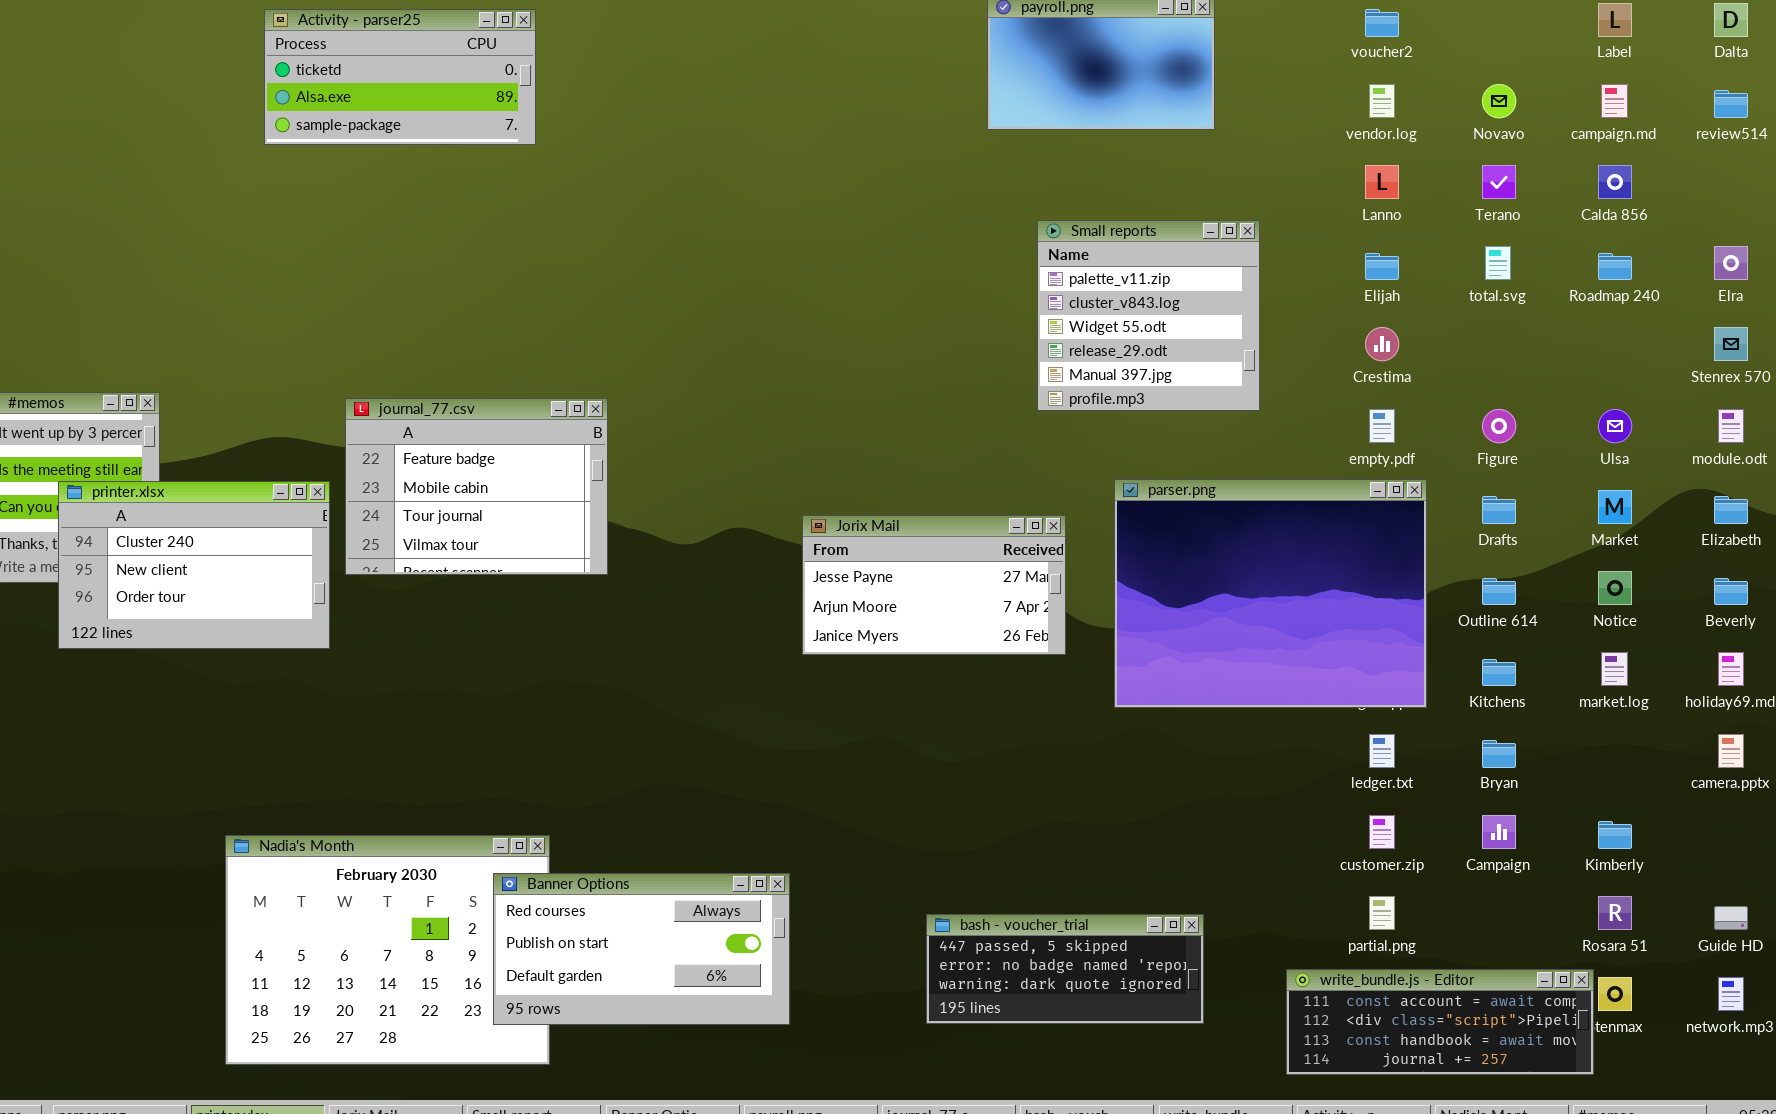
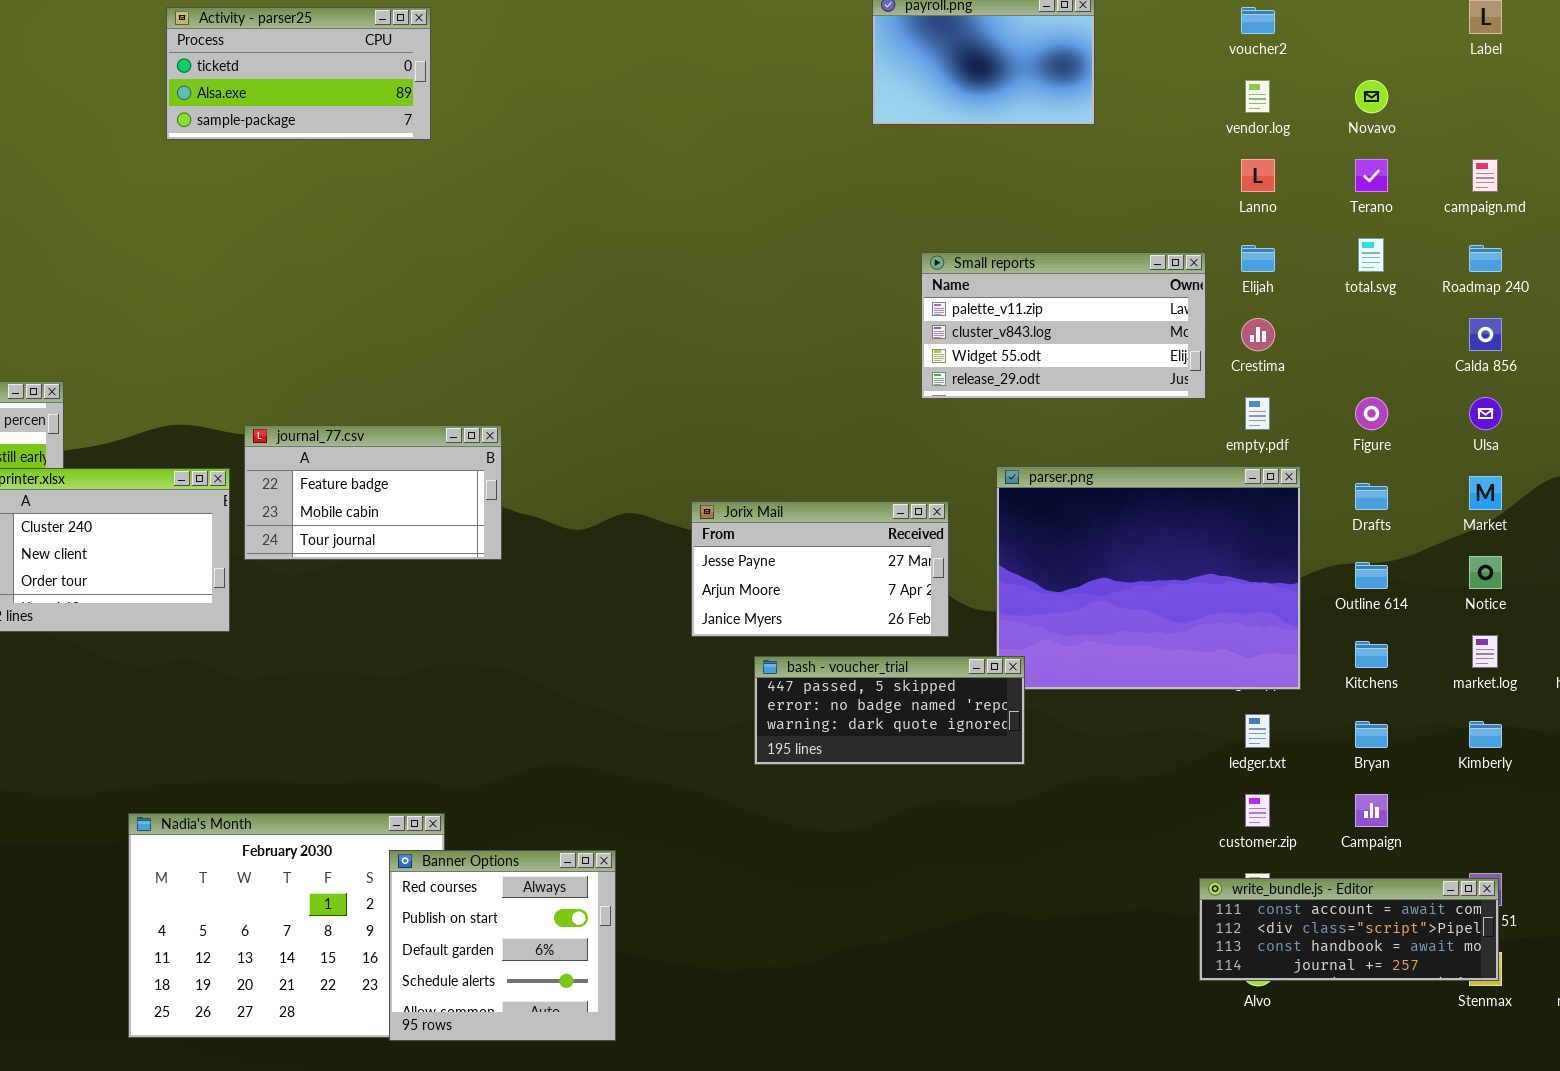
campaign.md: [1601,84,1628,118] -> [1472,159,1498,192], moved
Calda 856: [1598,165,1632,199] -> [1469,318,1502,351], moved
Small reports: [1037,220,1260,411] -> [921,252,1206,399], resized
journal_77.csv: [345,398,608,575] -> [244,425,502,560], resized
Kimberly: [1598,821,1632,849] -> [1469,721,1502,748], moved
Banner Options: [493,873,790,1025] -> [389,850,616,1041], resized
bash - voucher_trial: [926,914,1204,1024] -> [754,656,1025,765], moved
write_bundle.js - Editor: [1286,969,1594,1075] -> [1199,878,1499,981], moved

